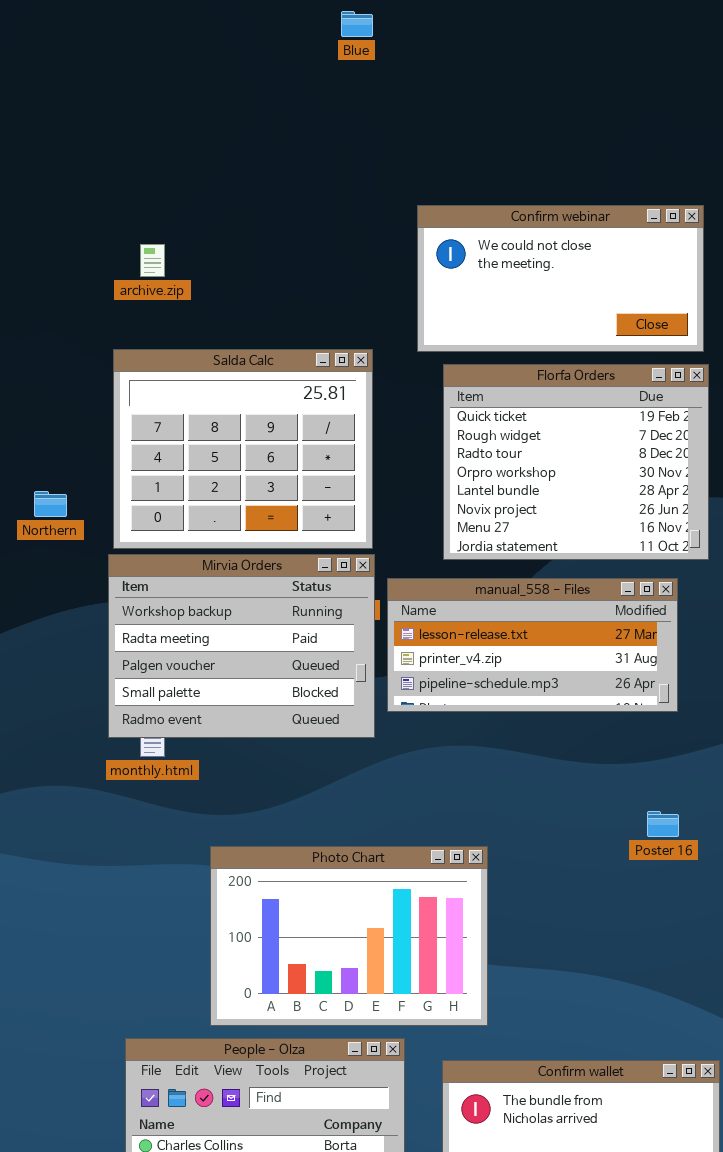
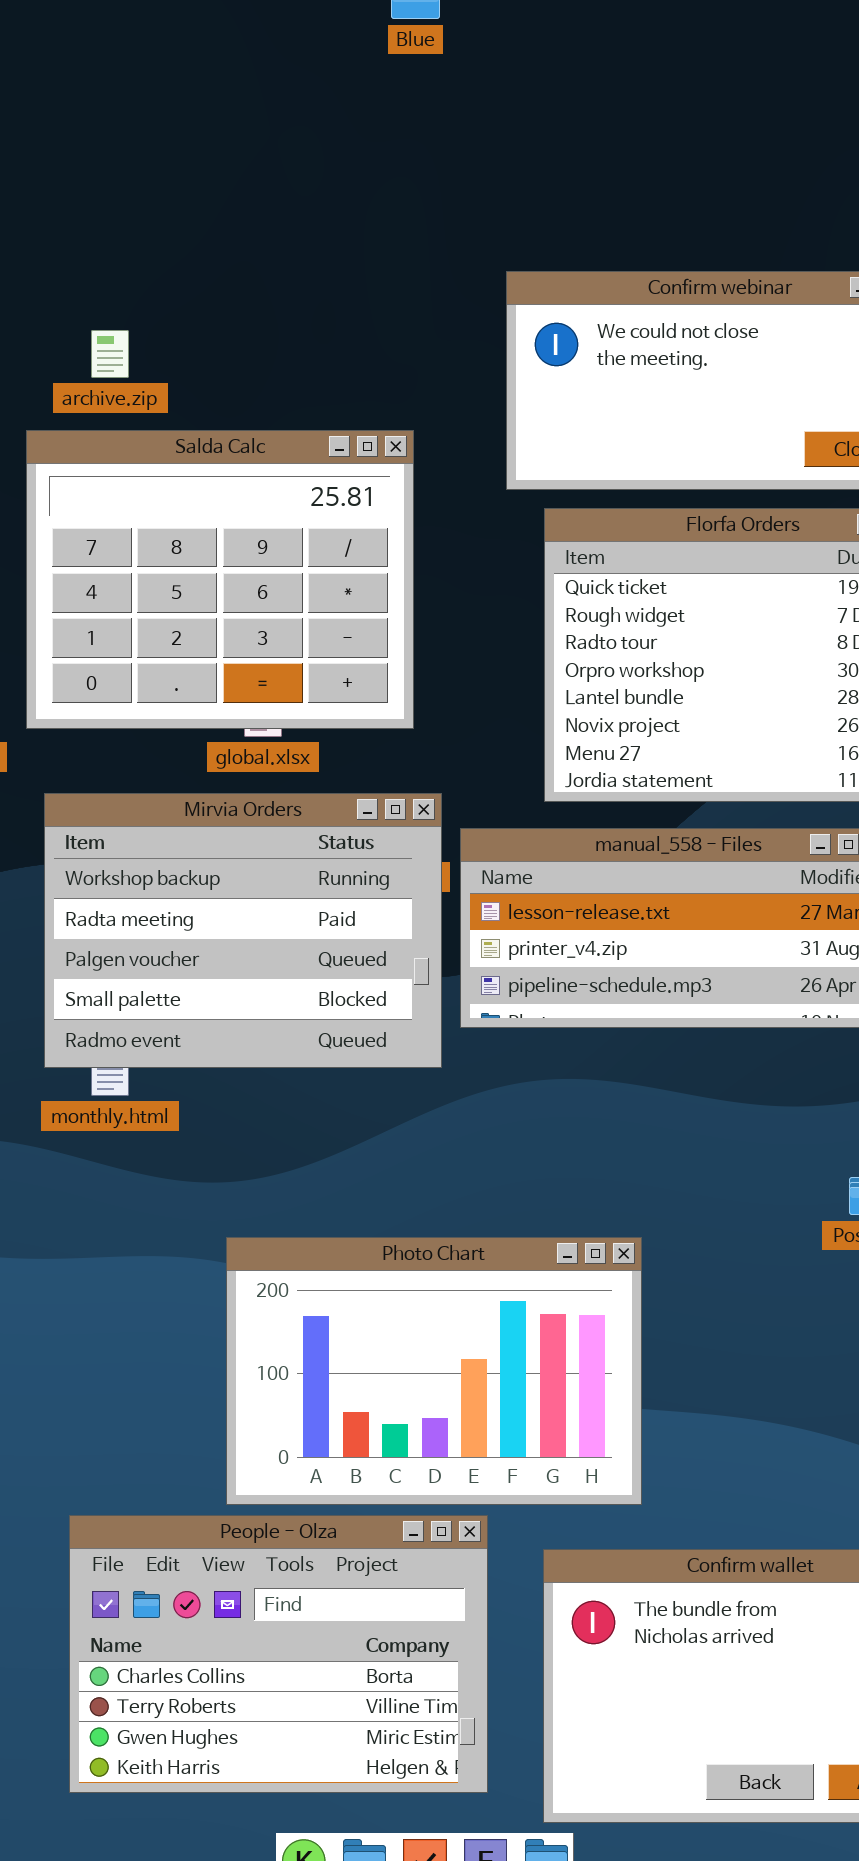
Salda Calc: [113,349,373,549] -> [26,430,414,729], moved
Photo Chart: [210,846,488,1026] -> [226,1237,642,1505], moved

